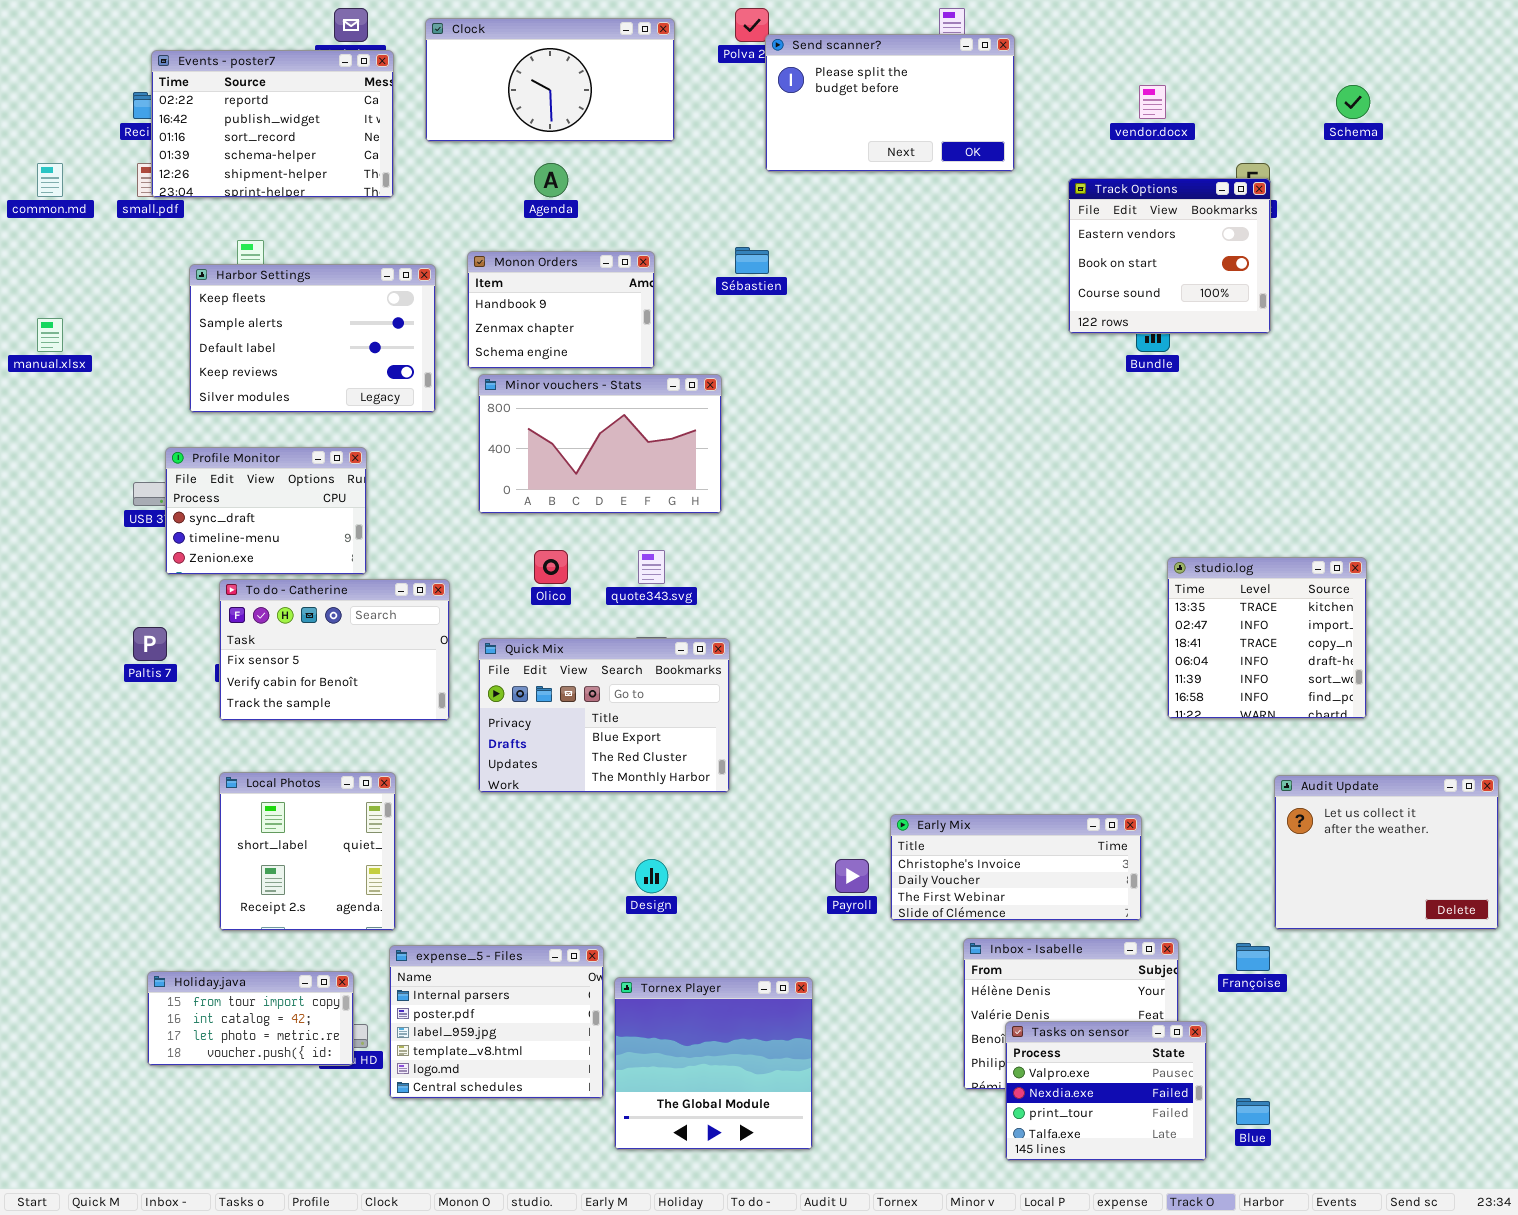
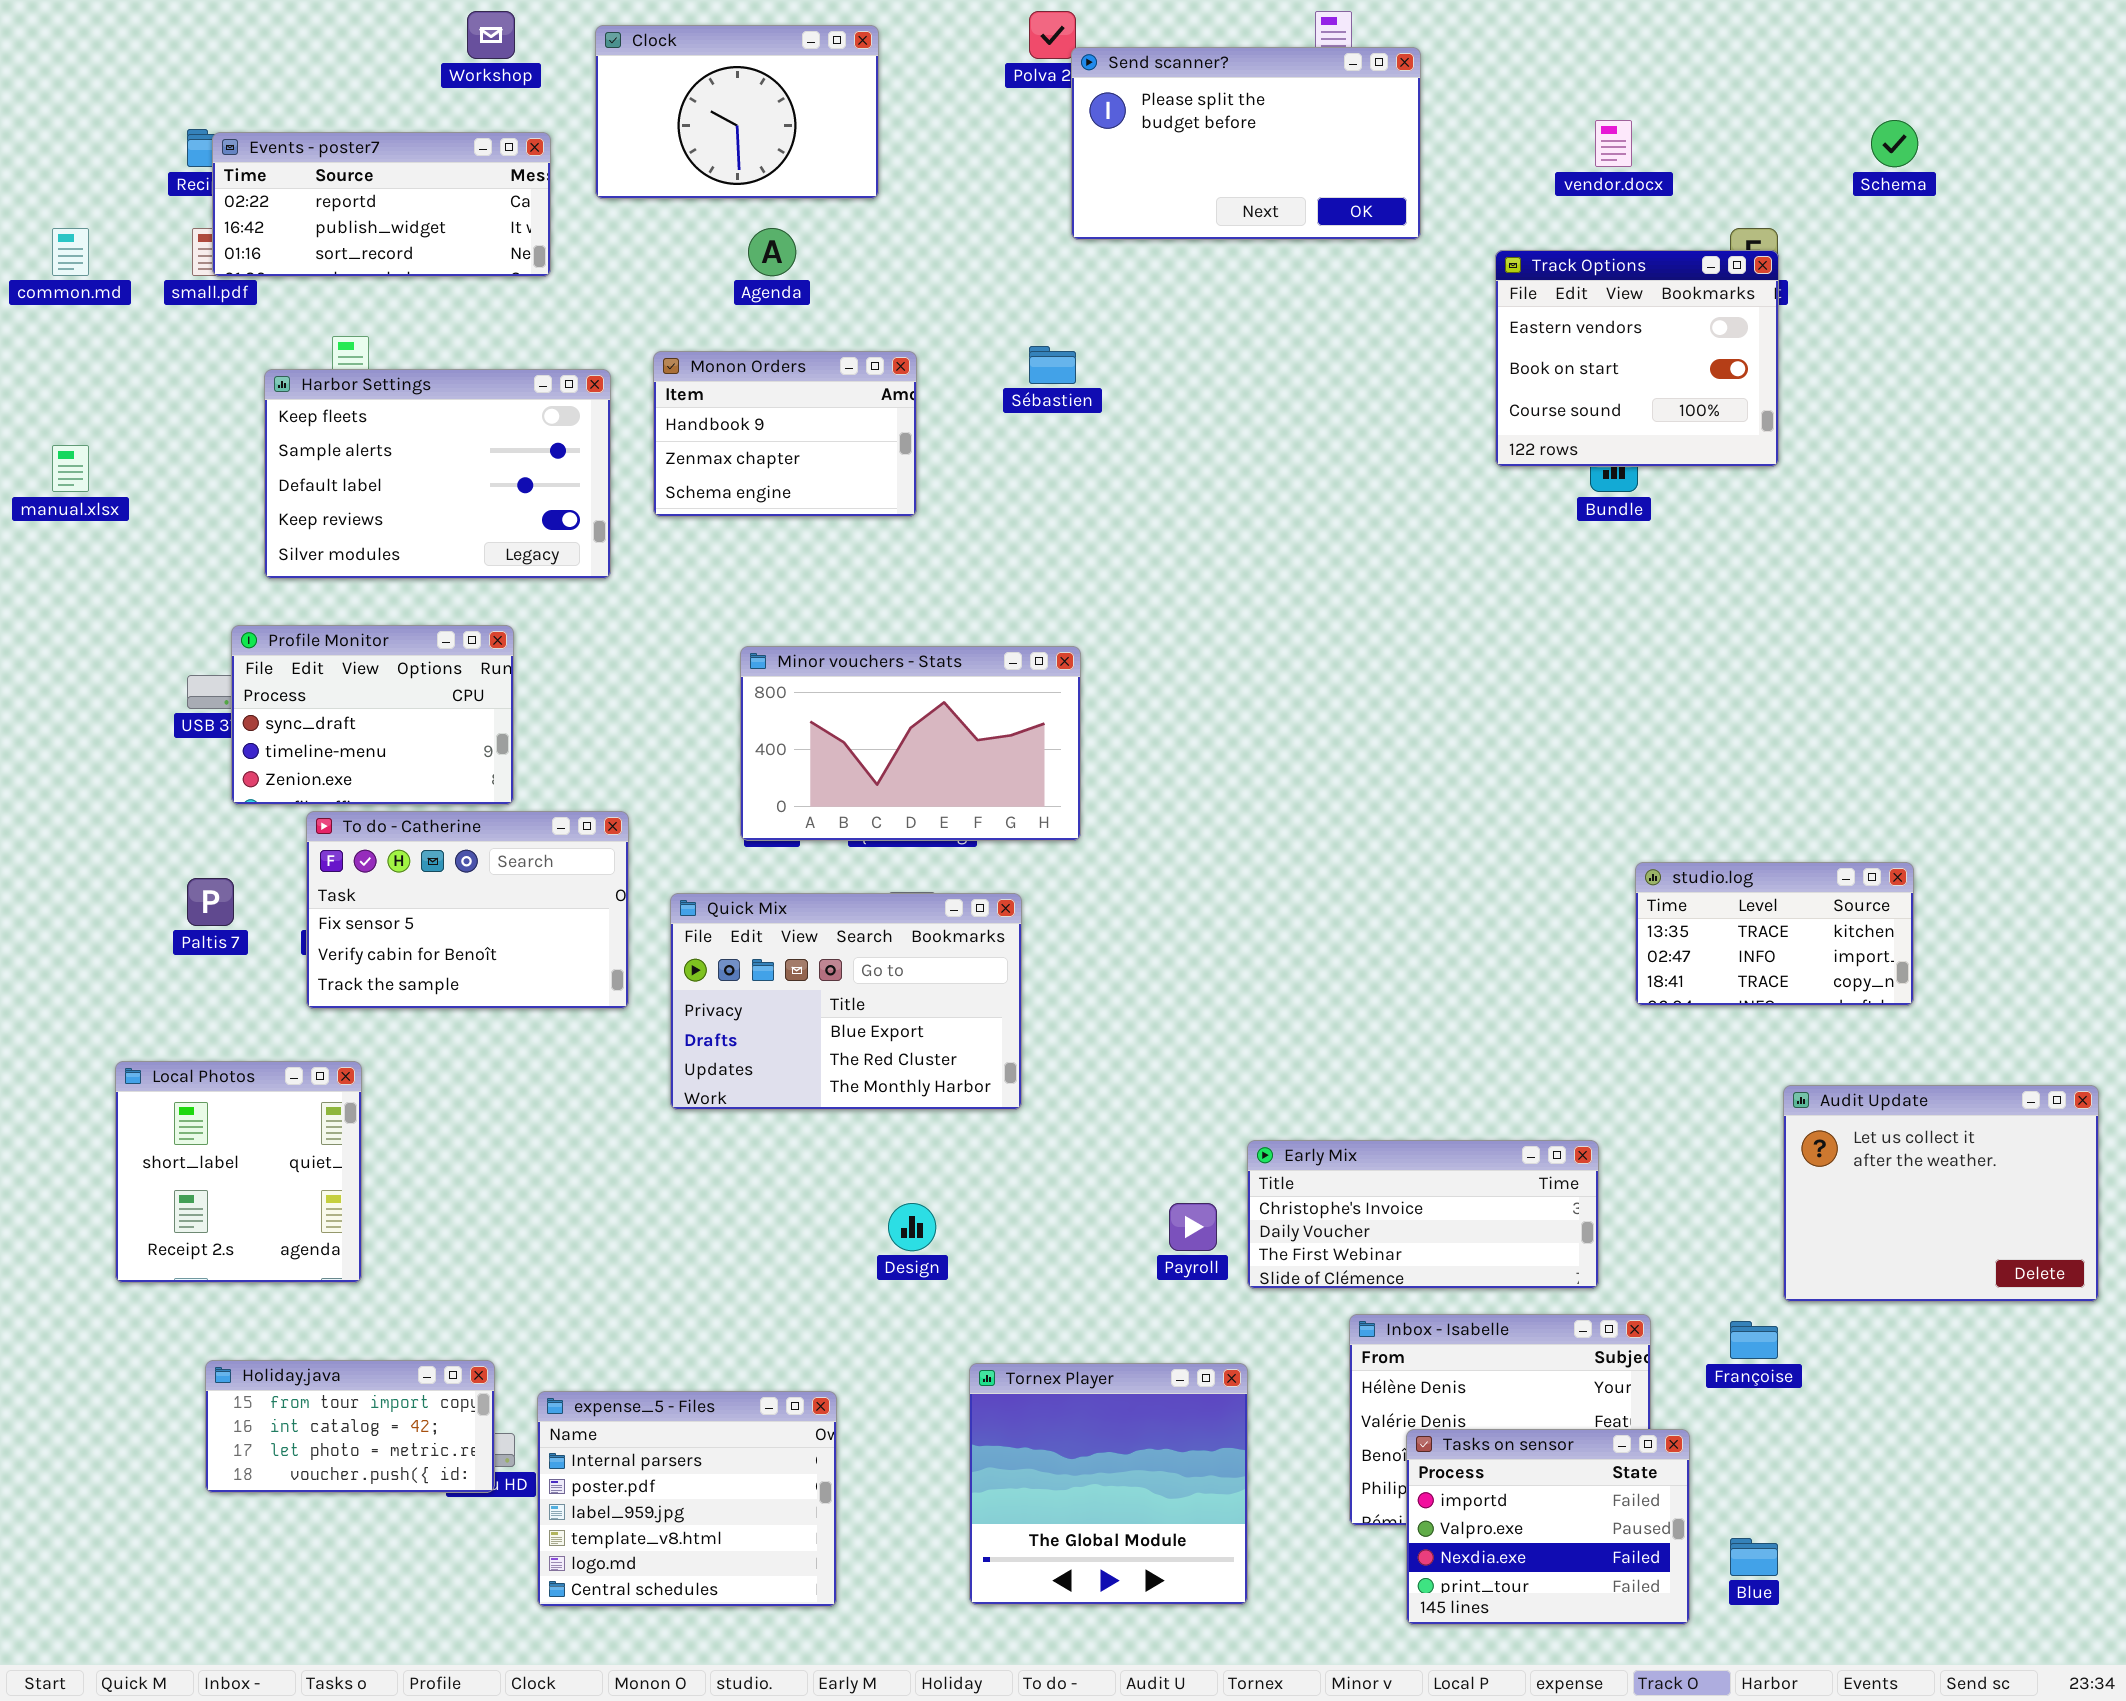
Clock: [425,18,675,142] -> [595,25,879,199], resized
Events - poster7: [151,50,394,198] -> [212,132,551,277], resized
Minor vouchers - Stats: [478,374,722,514] -> [740,646,1081,841], moved
studio.log: [1167,557,1367,719] -> [1635,862,1914,1006], resized
Local Photos: [219,772,396,931] -> [115,1061,362,1283], moved
expense_5 - Files: [389,945,604,1099] -> [537,1391,837,1607], moved
Tornex Player: [614,977,813,1150] -> [969,1363,1248,1605], moved
Tasks on sensor: [1005,1021,1207,1161] -> [1406,1429,1690,1625], scrolled up 1 row

